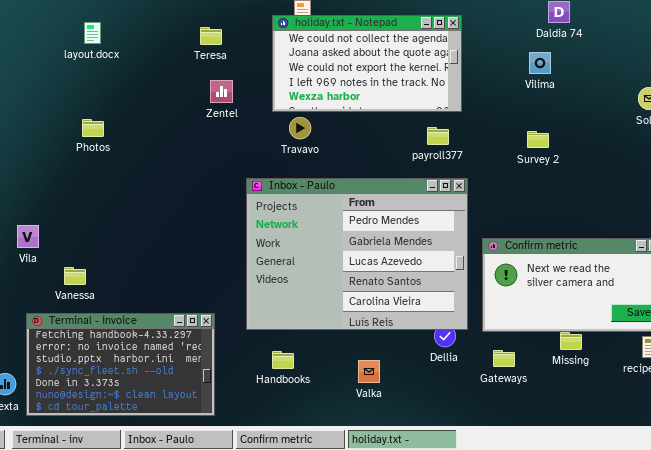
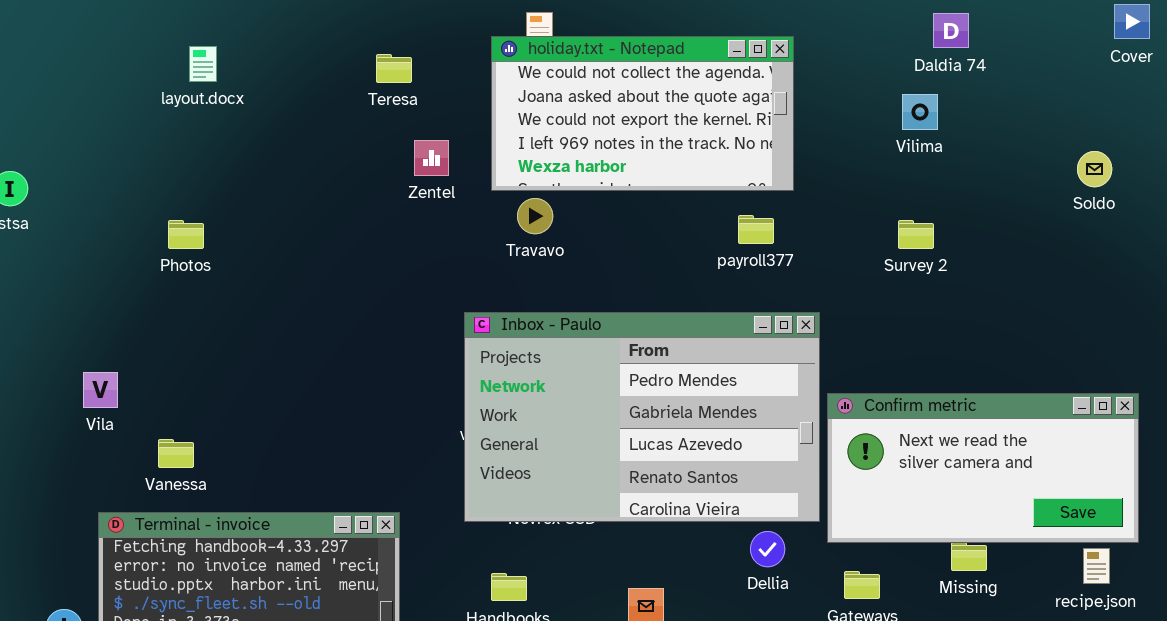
Zentel: [210,80,233,103] -> [414,140,449,176], moved
Photos: [82,119,104,137] -> [168,220,204,249], moved
Inbox - Paulo: [246,178,468,330] -> [464,312,820,522], moved, resized

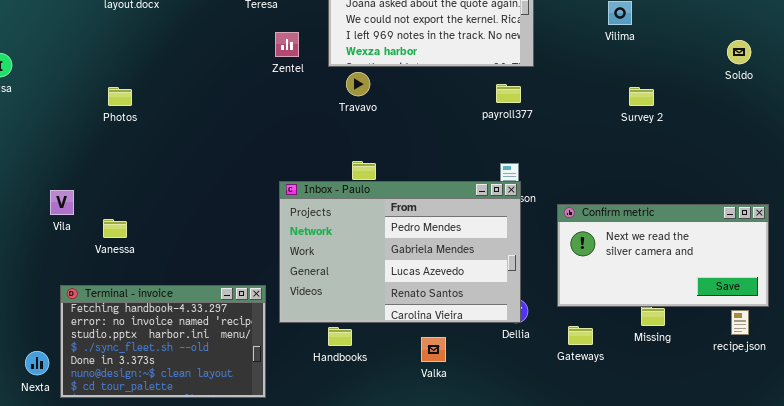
Survey 2: [898,220,934,249] -> [629,87,654,106], moved
Inbox - Paulo: [464,312,820,522] -> [279,181,521,323], moved
Vanessa: [158,439,194,468] -> [103,219,127,238], moved

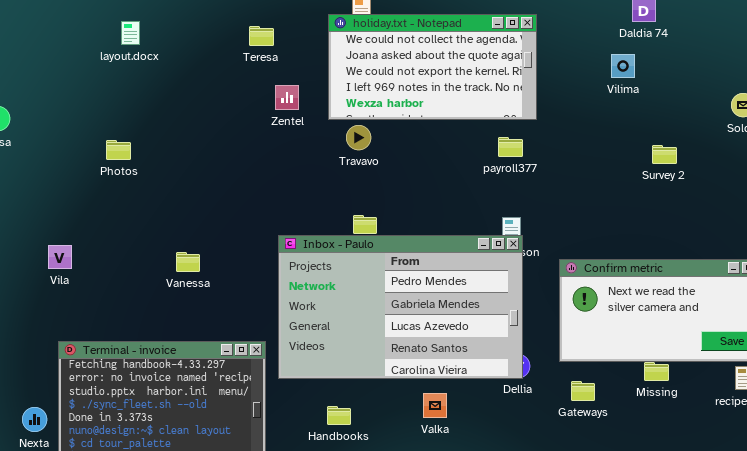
Survey 2: [629,87,654,106] -> [652,145,677,164], moved
Vanessa: [103,219,127,238] -> [176,252,200,272], moved
Handbooks: [328,327,352,346] -> [327,406,351,425], moved

